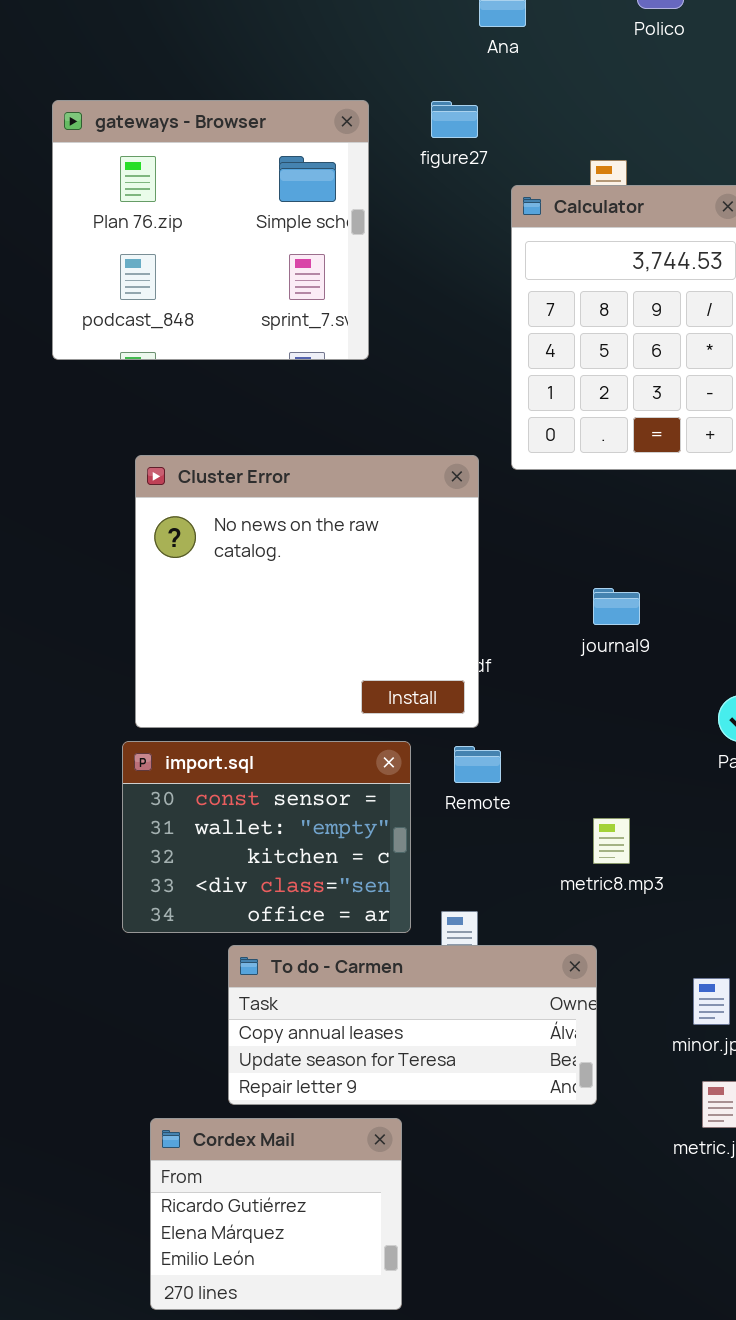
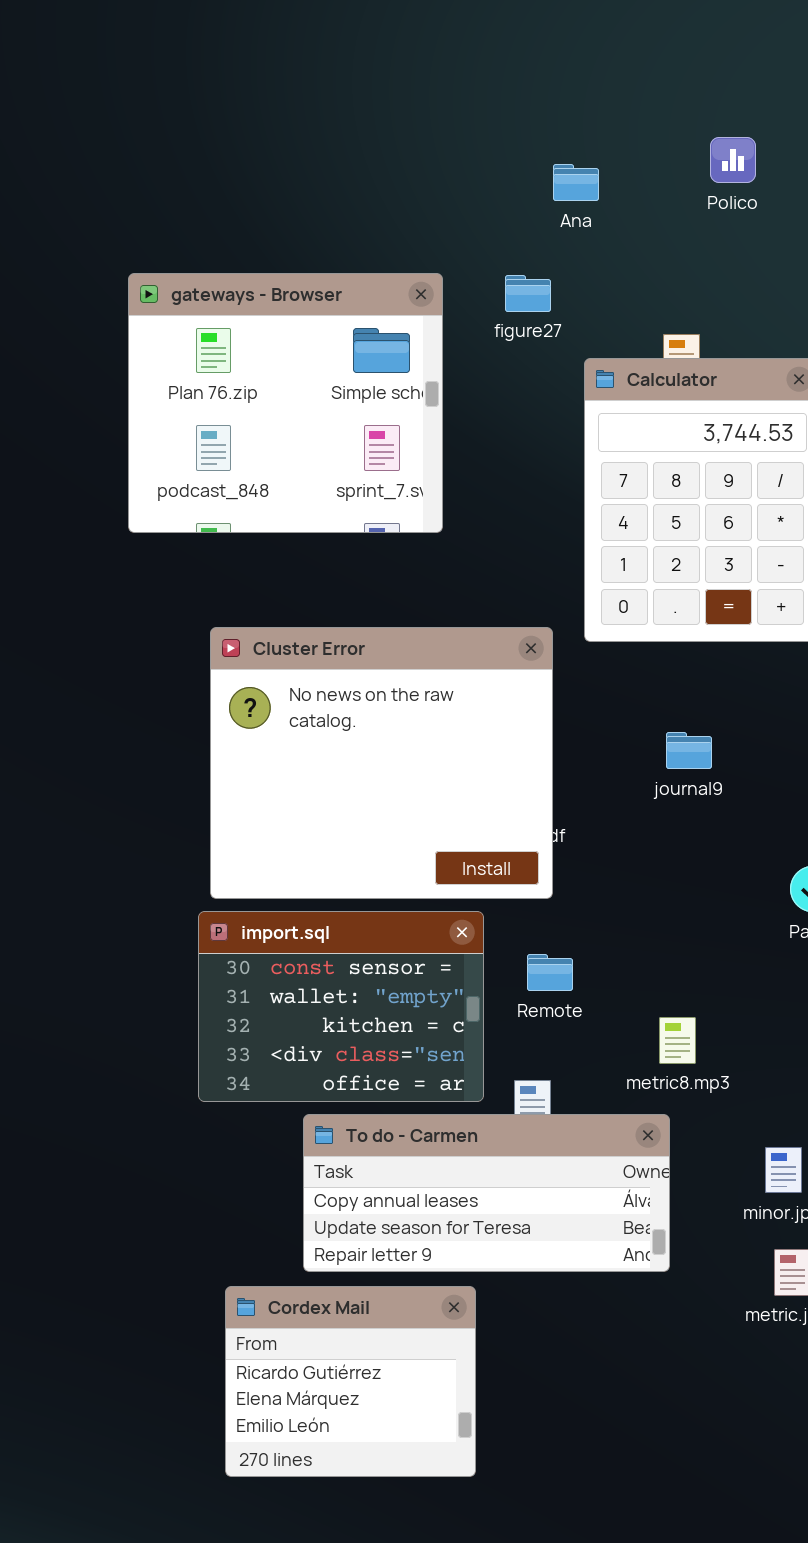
journal9: [593,588,640,625] -> [666,732,712,769], moved
Remote: [454,746,501,783] -> [527,954,573,991], moved
metric8.mp3: [593,818,630,864] -> [659,1017,696,1064], moved

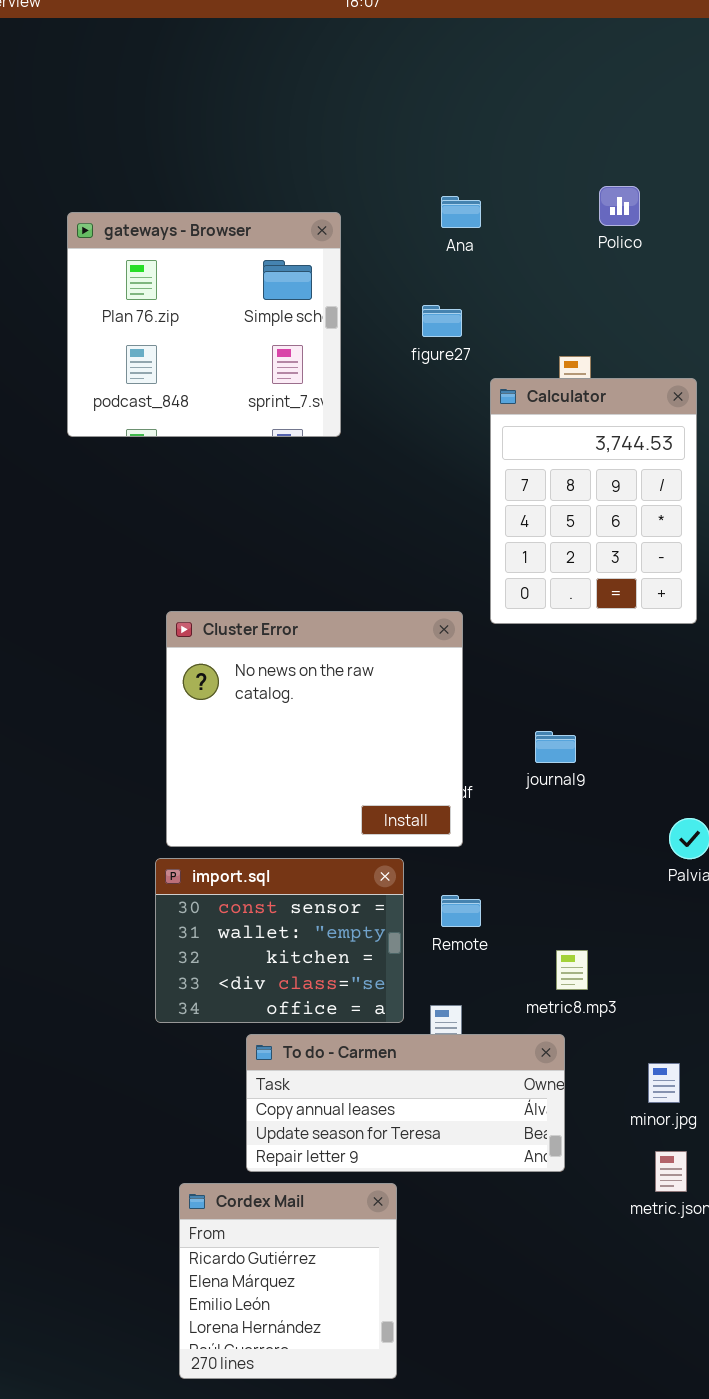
Ana: [553,164,599,201] -> [441,196,481,228], moved
gateways - Browser: [128,273,443,533] -> [67,212,341,437], moved
journal9: [666,732,712,769] -> [535,731,576,763], moved
Cordex Mail: [225,1286,476,1477] -> [179,1183,397,1379], resized

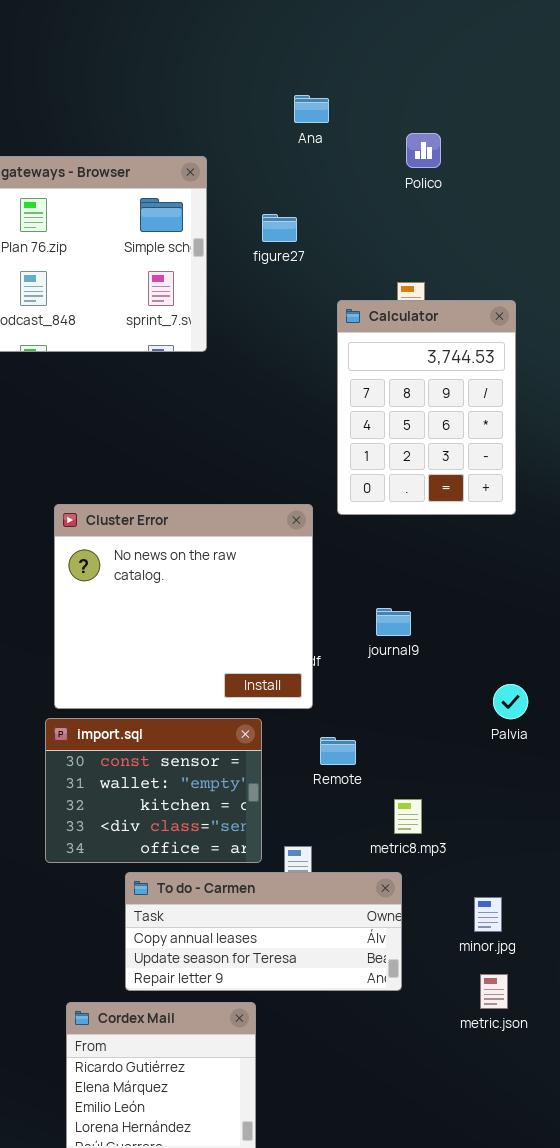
Polico: [599,186,640,226] -> [406,133,441,168], moved
Ana: [441,196,481,228] -> [294,95,329,123], moved
figure27: [422,305,462,337] -> [262,214,297,242], moved
Remote: [441,895,481,927] -> [320,737,356,765], moved

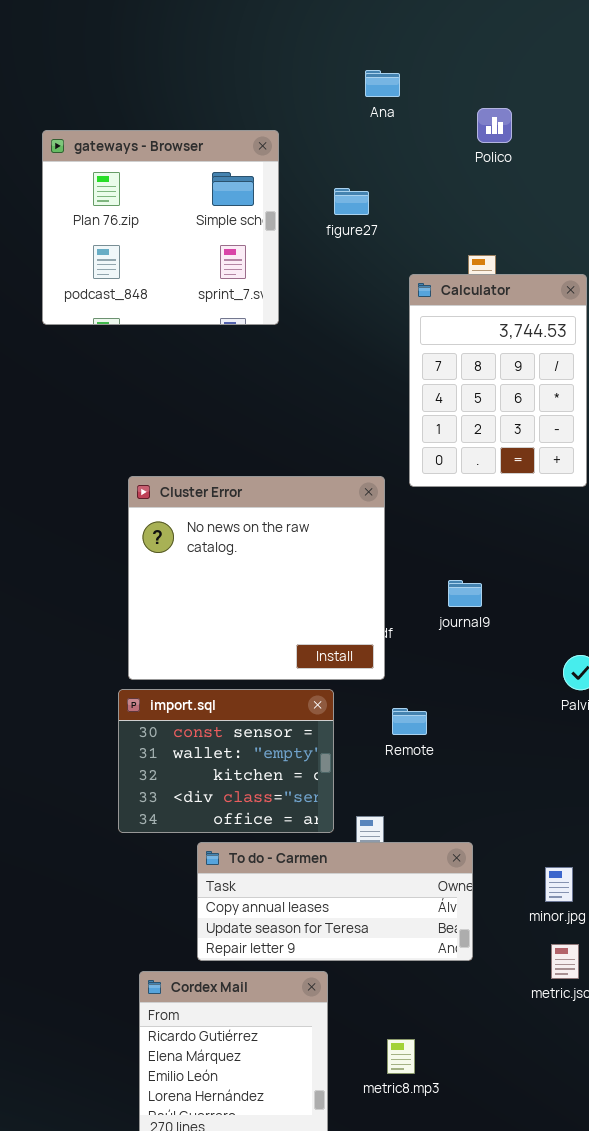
metric8.mp3: [394,799,422,834] -> [387,1039,415,1074], moved

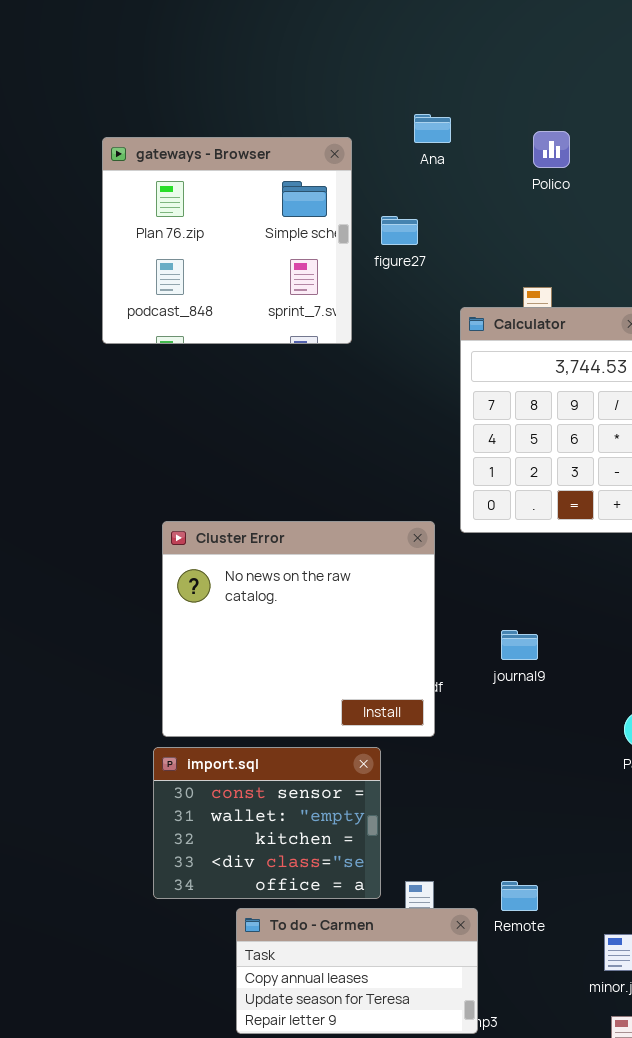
Ana: [365,70,400,97] -> [414,114,451,143], moved
gateways - Browser: [42,130,279,325] -> [102,137,352,344], moved
Remote: [392,708,427,735] -> [501,881,538,911], moved
To do - Carmen: [197,842,473,961] -> [236,908,478,1034], resized

